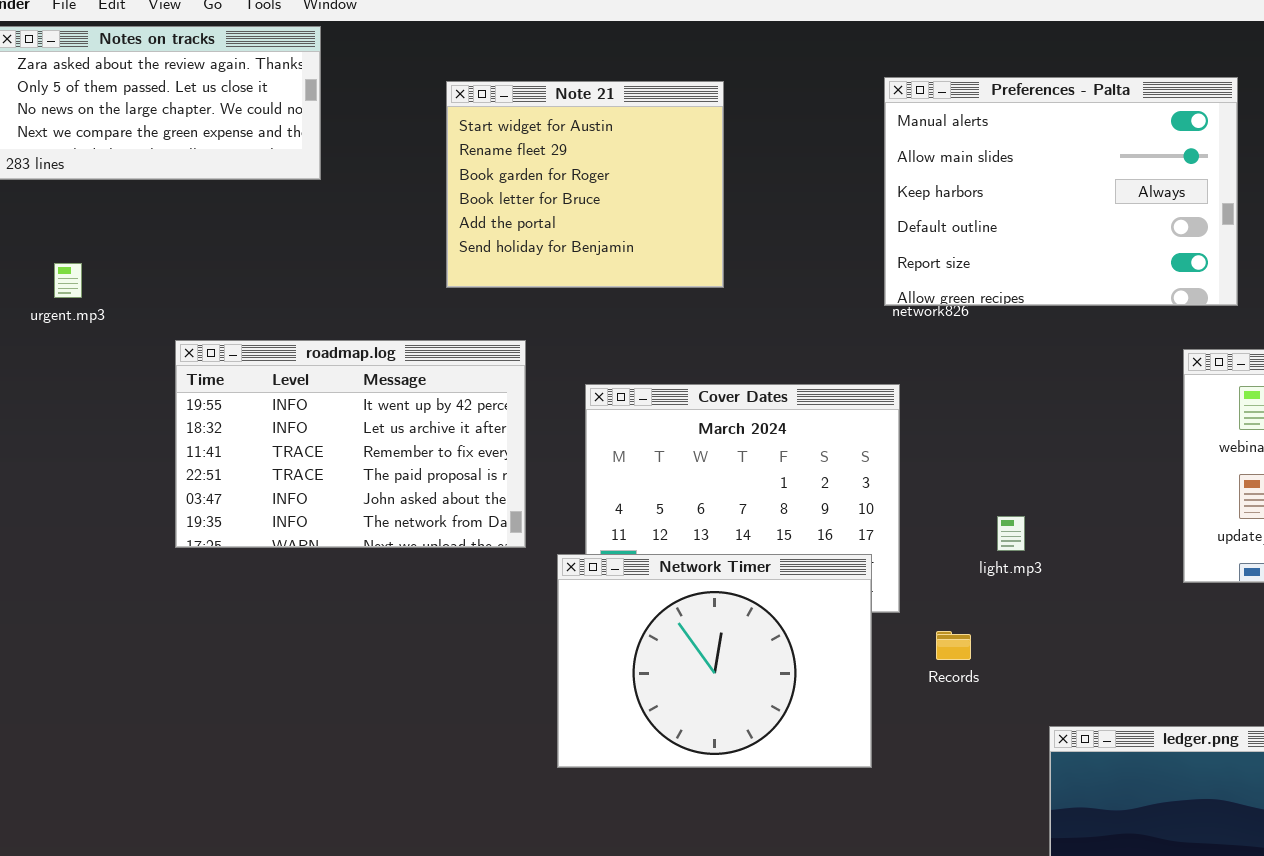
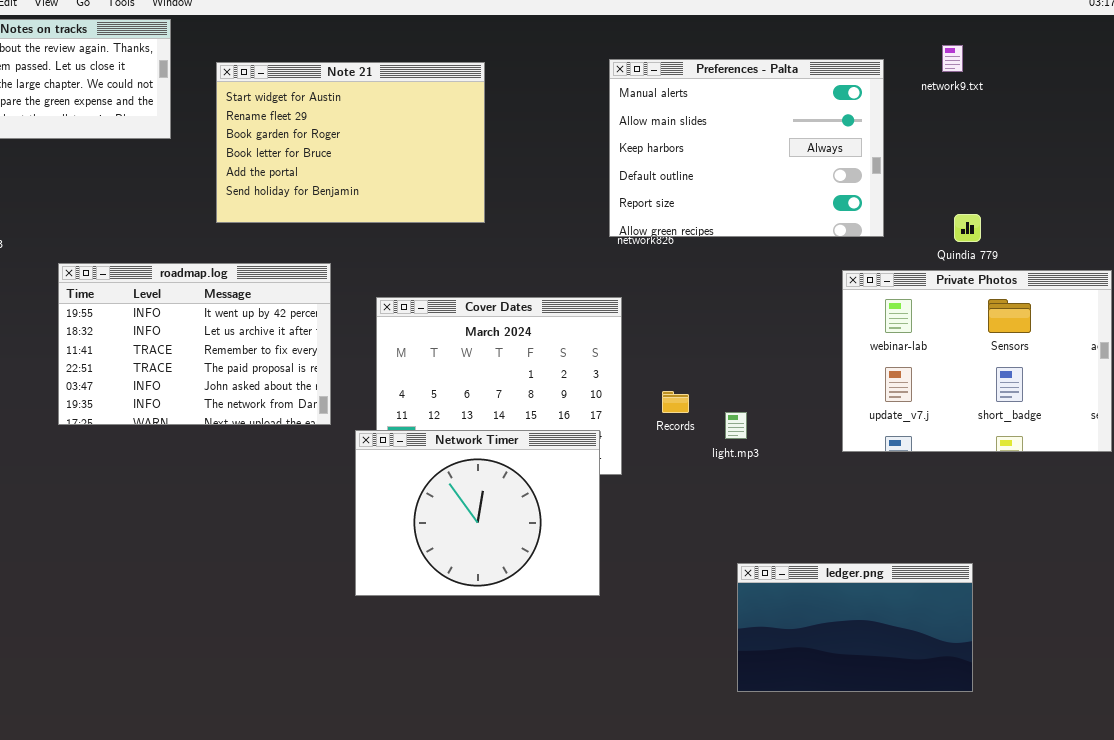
Note 21: [446,81,724,288] -> [216,62,485,223], resized
light.mp3: [997,516,1025,551] -> [725,412,747,439], moved
Records: [936,631,971,660] -> [662,391,689,413], moved

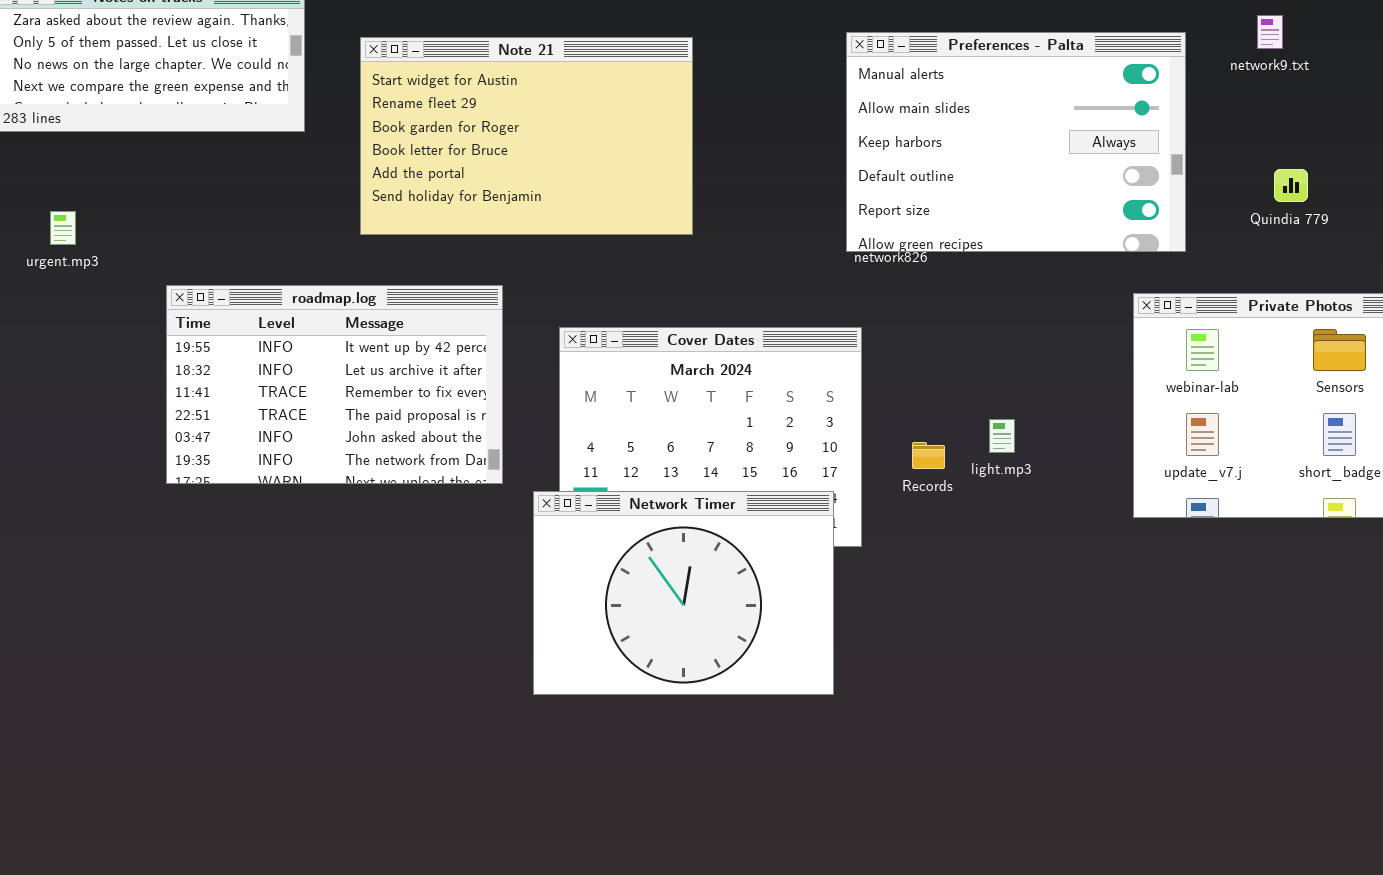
Quindia 779: [954,214,981,242] -> [1274,169,1308,202], moved
light.mp3: [725,412,747,439] -> [989,419,1015,453], moved
ledger.png: [737,563,973,692] -> none, closed

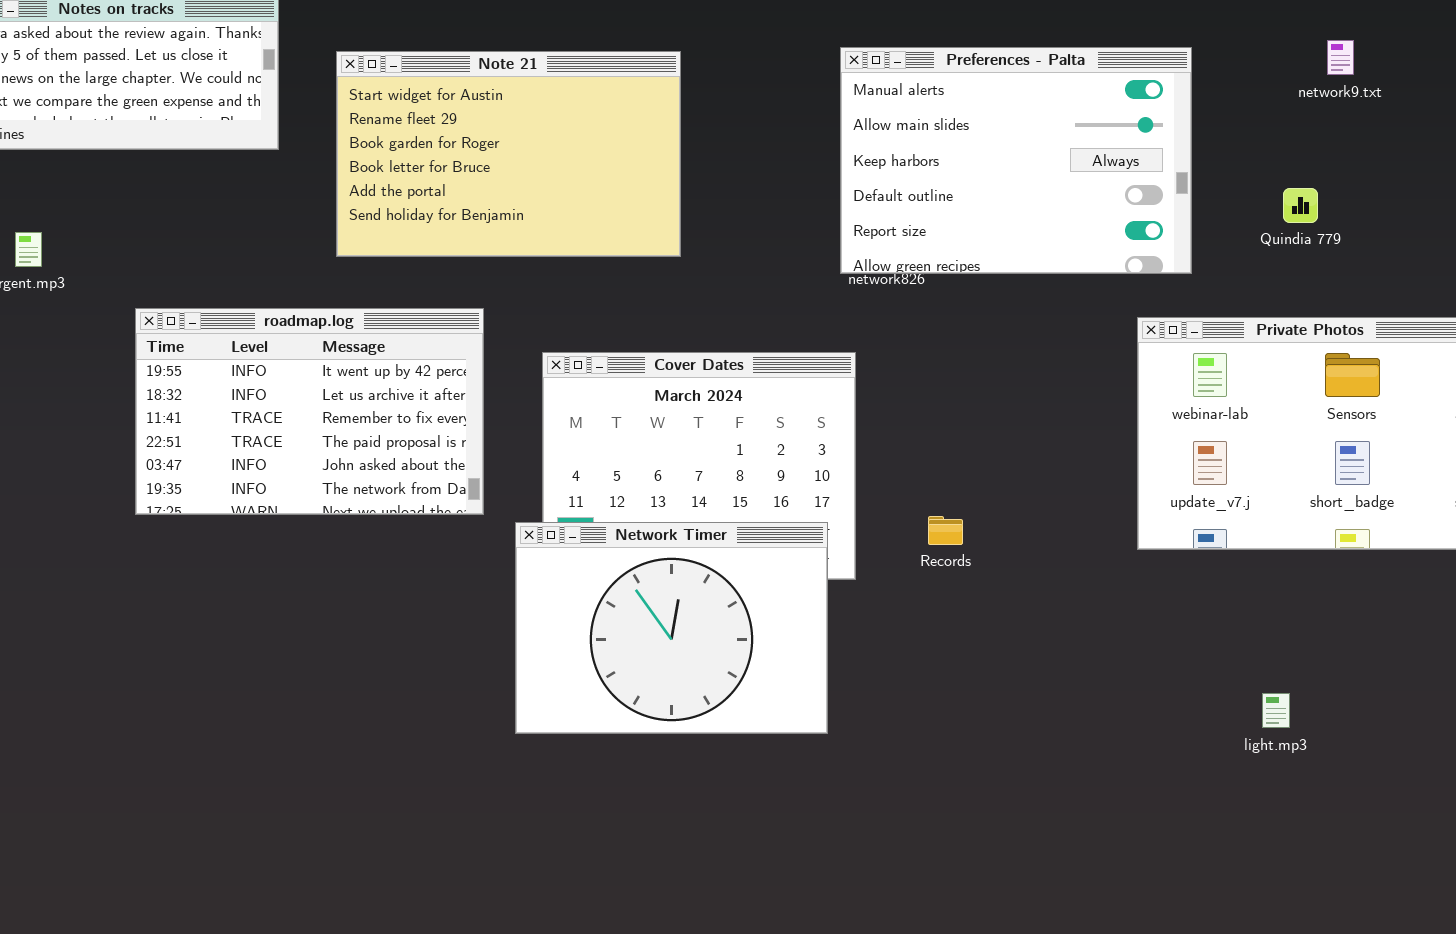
network9.txt: [1257,15,1283,49] -> [1327,40,1354,75], moved
light.mp3: [989,419,1015,453] -> [1262,693,1290,728], moved
Records: [912,442,945,469] -> [928,516,963,545], moved

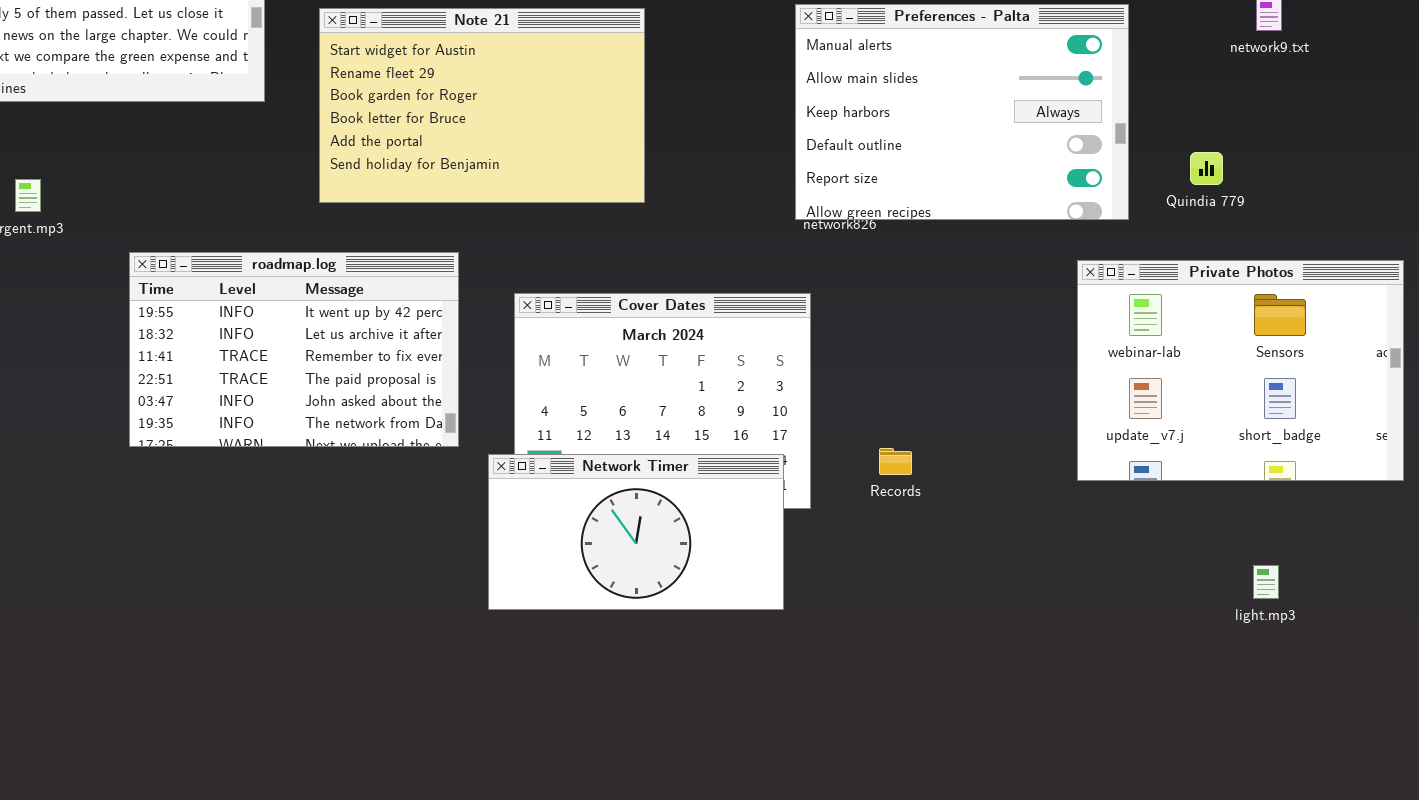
Quindia 779: [1283,188,1318,223] -> [1190,152,1223,185], moved
Network Timer: [515,522,828,734] -> [488,454,784,610], resized
light.mp3: [1262,693,1290,728] -> [1253,565,1279,599], moved

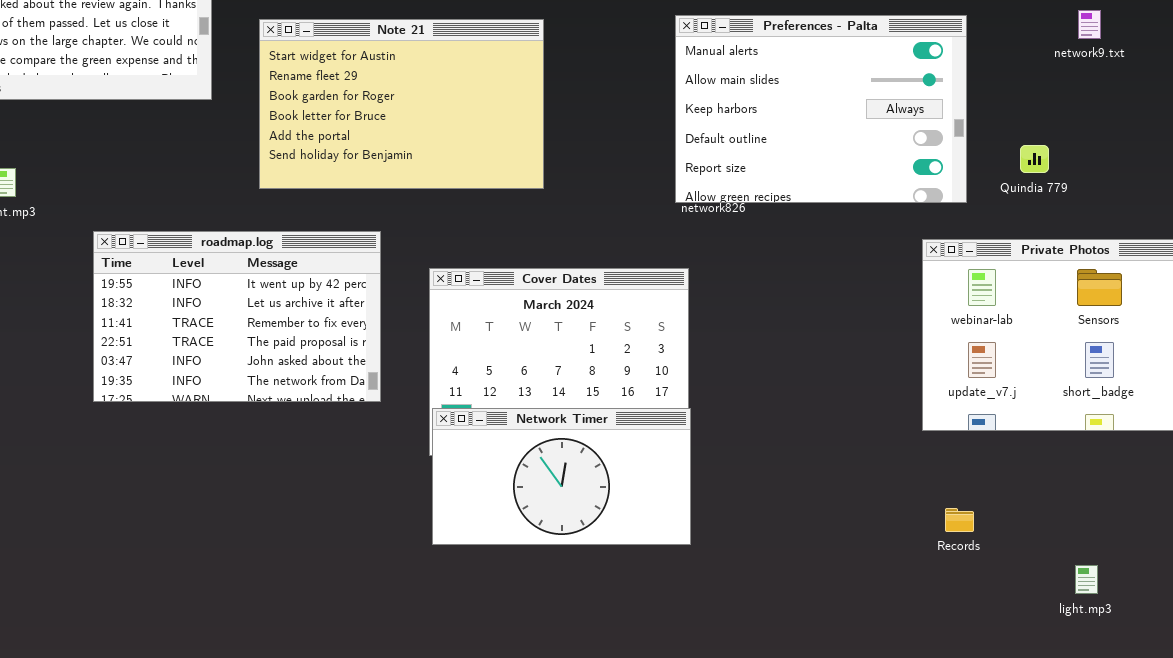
Records: [879,448,912,475] -> [945,508,974,532], moved
Network Timer: [488,454,784,610] -> [432,408,691,545], moved
light.mp3: [1253,565,1279,599] -> [1075,565,1098,594], moved

